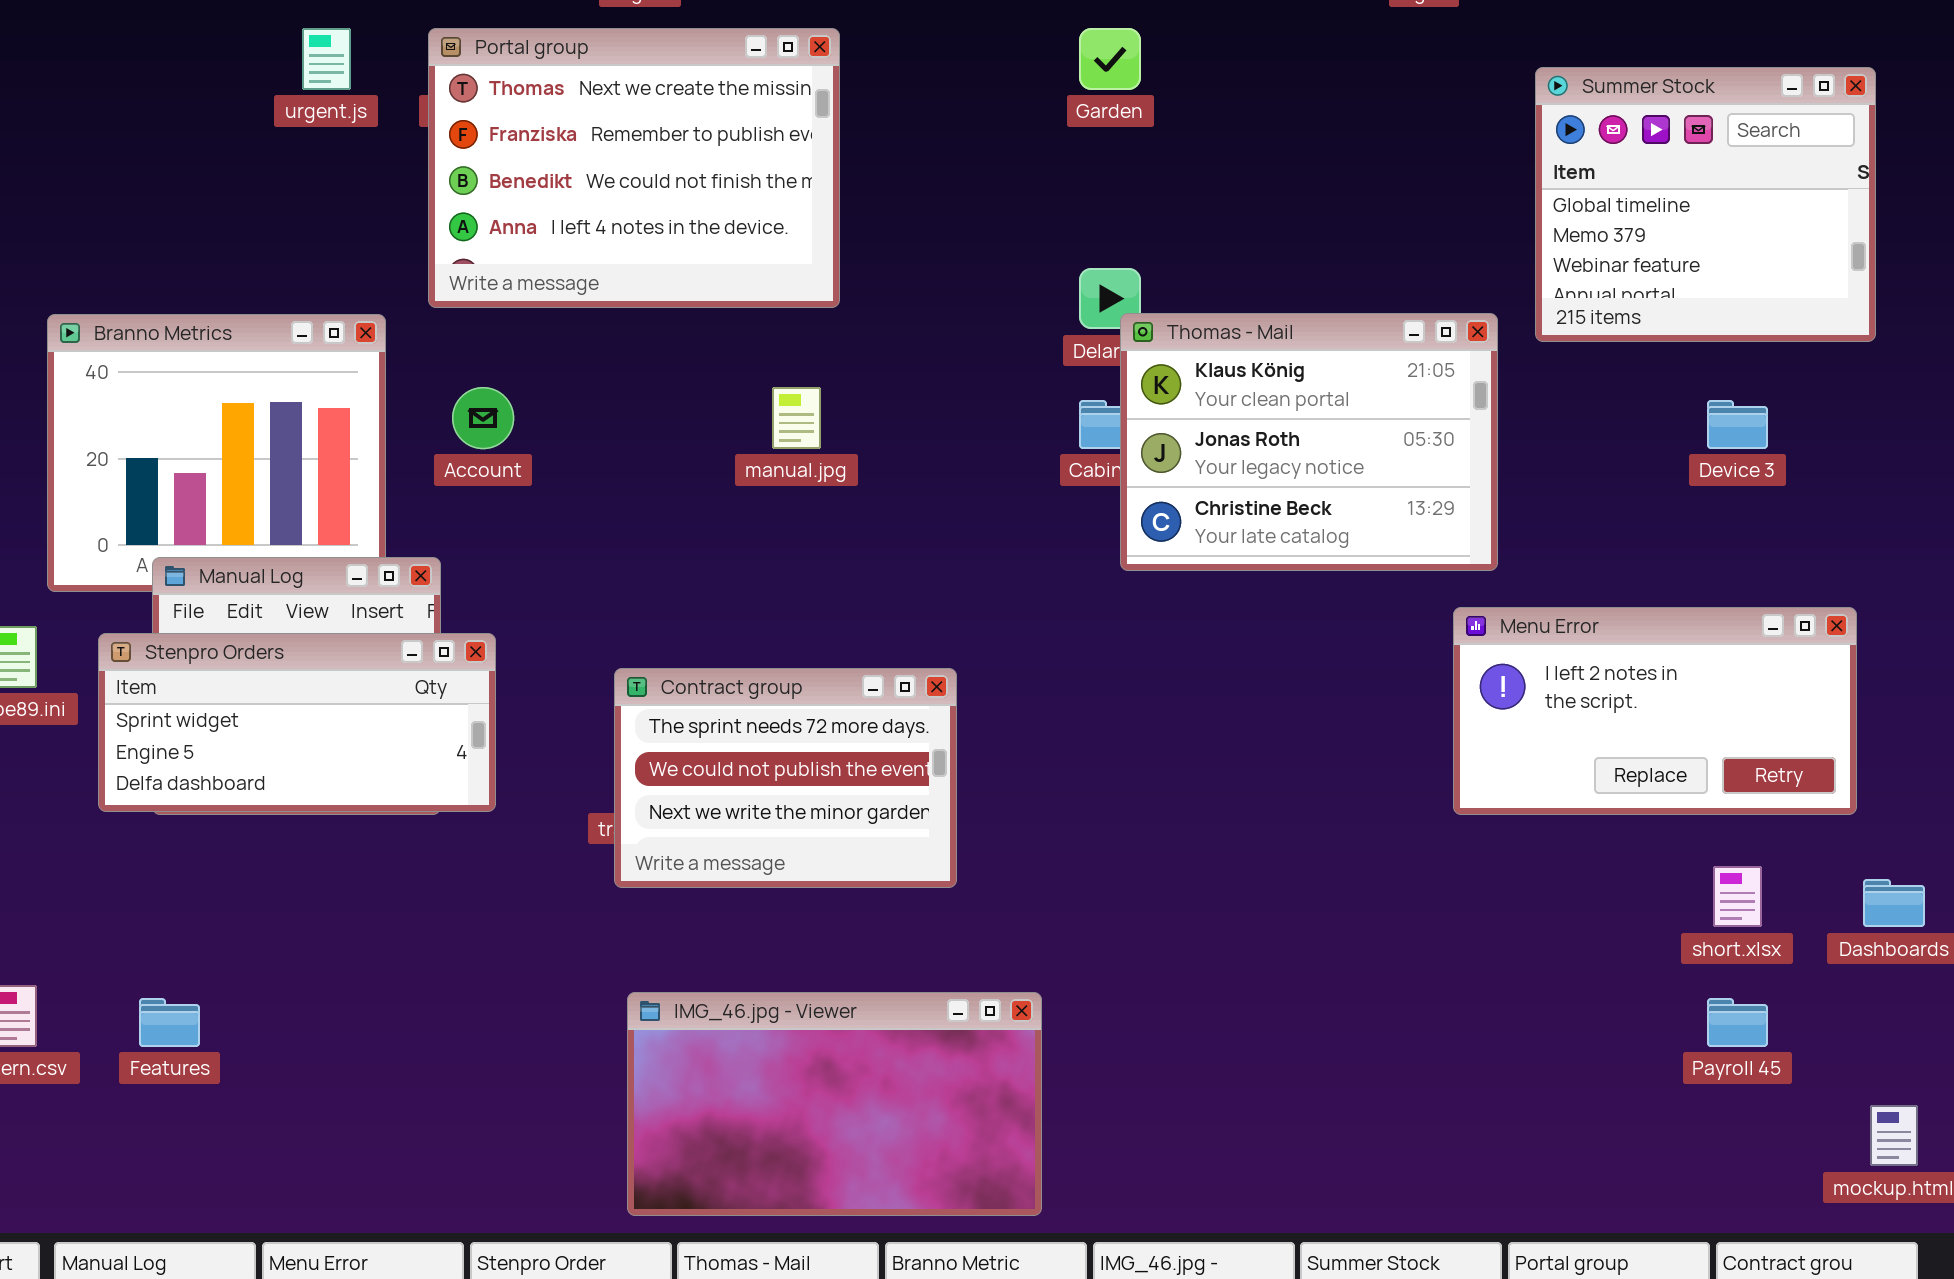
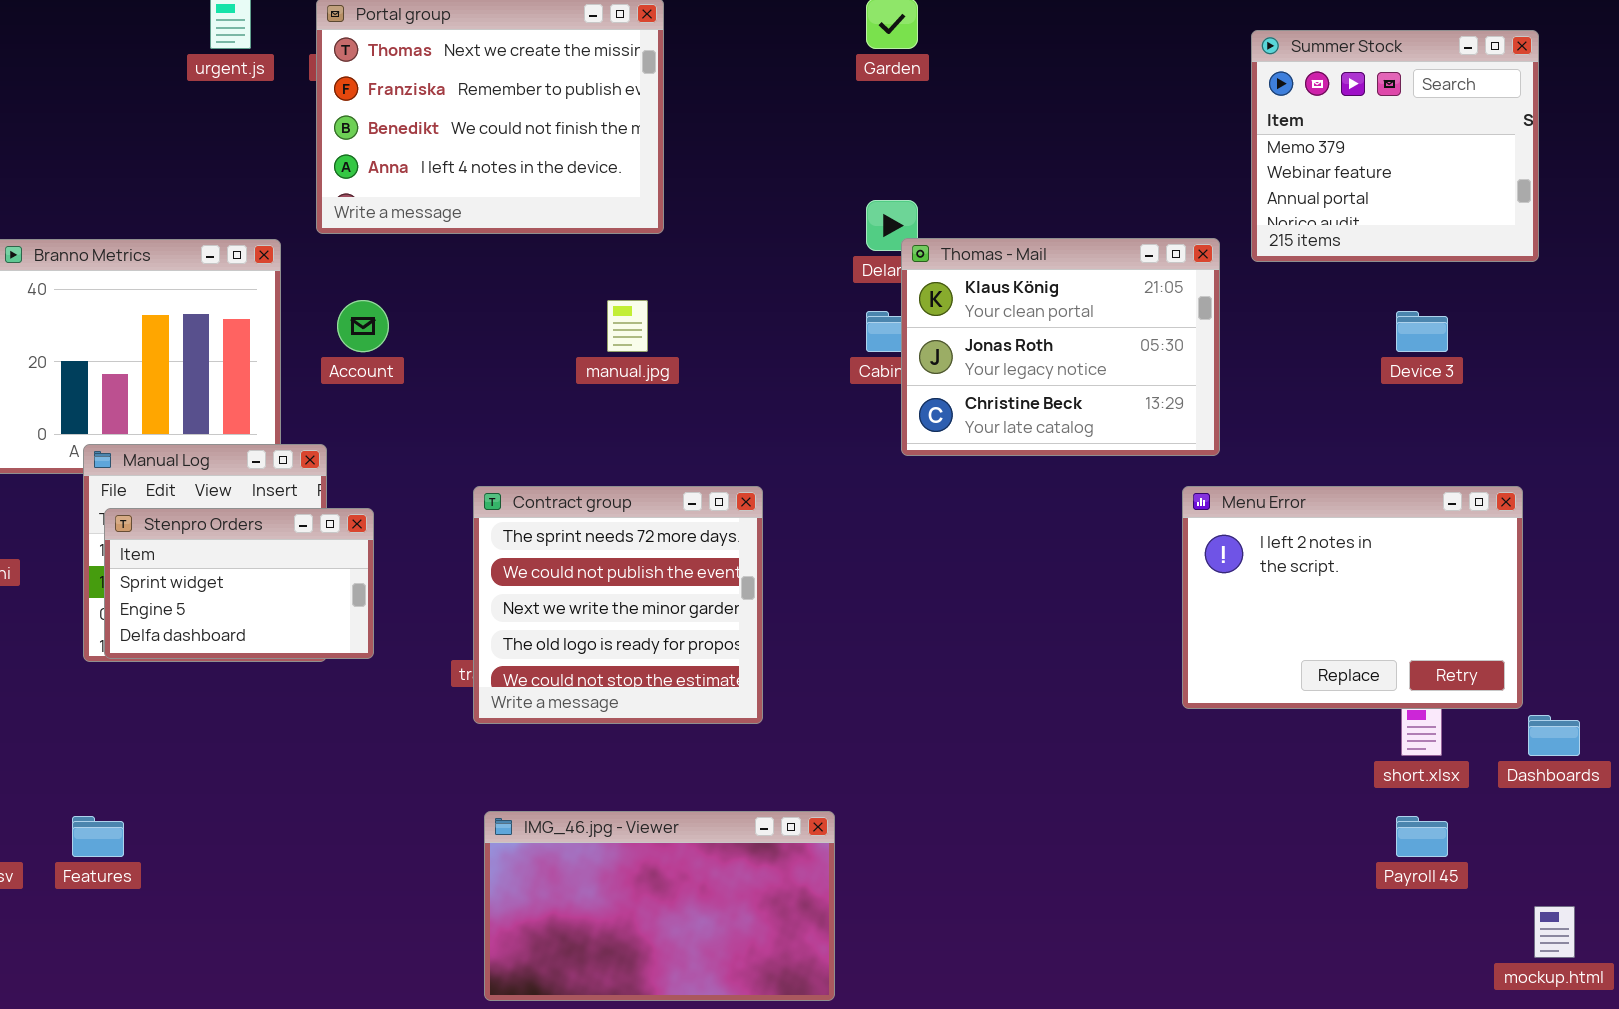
Summer Stock: [1535,67,1876,342] -> [1251,30,1539,262], scrolled down 1 row
Menu Error: [1453,607,1857,815] -> [1182,486,1523,709], resized
Stenpro Orders: [98,633,496,812] -> [104,508,374,659], resized
Contract group: [614,668,957,888] -> [473,486,763,724], resized

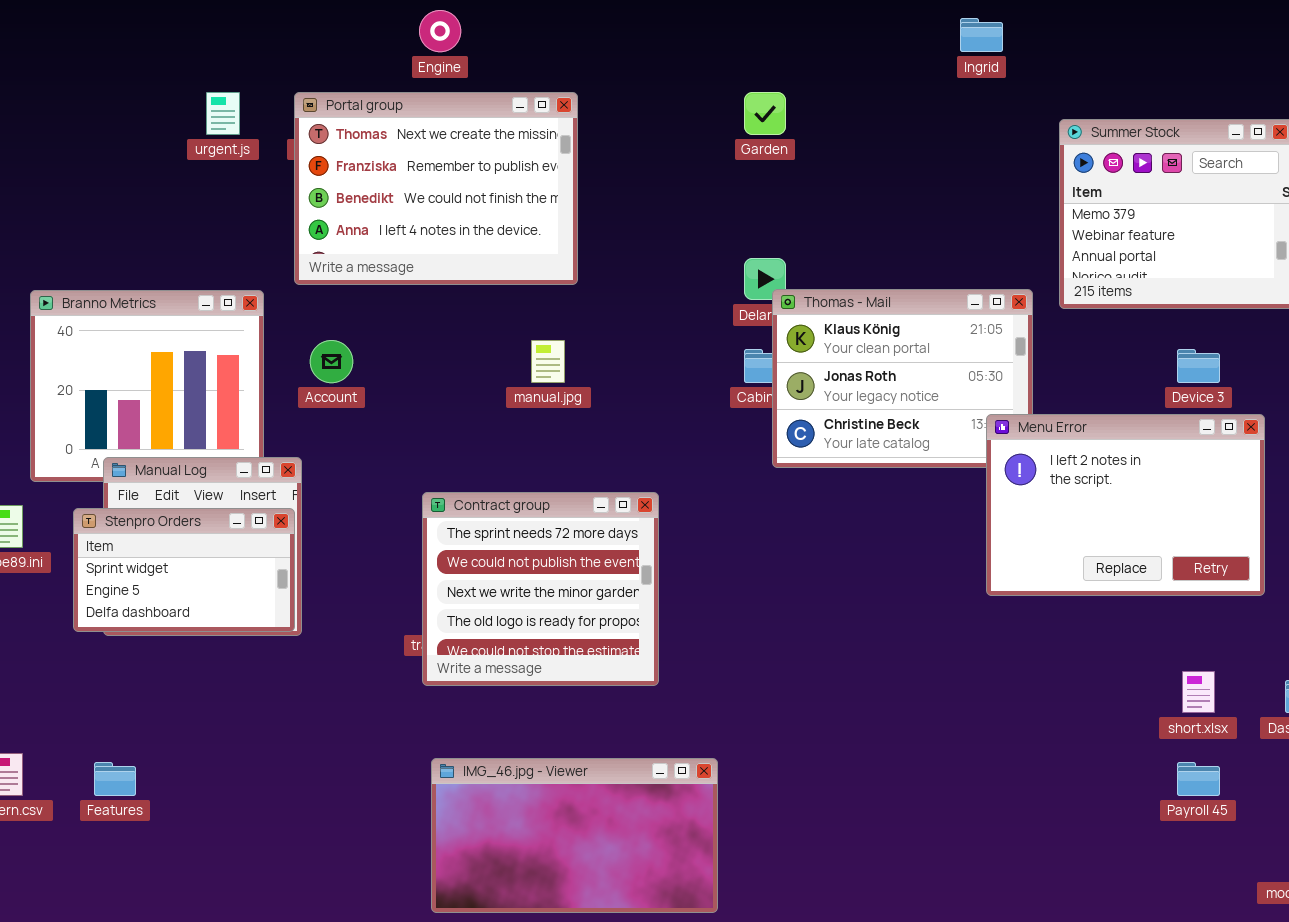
Menu Error: [1182,486,1523,709] -> [986,414,1265,596], moved
Stenpro Orders: [104,508,374,659] -> [73,508,295,632], moved

